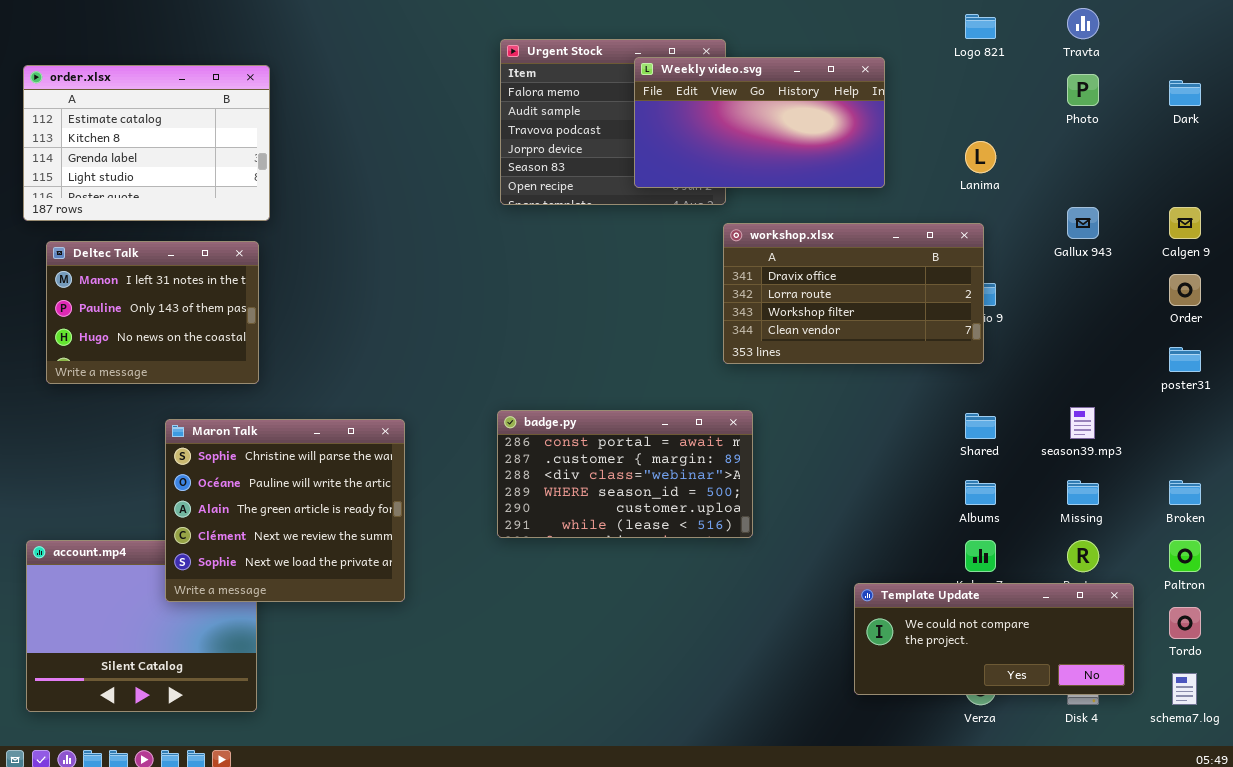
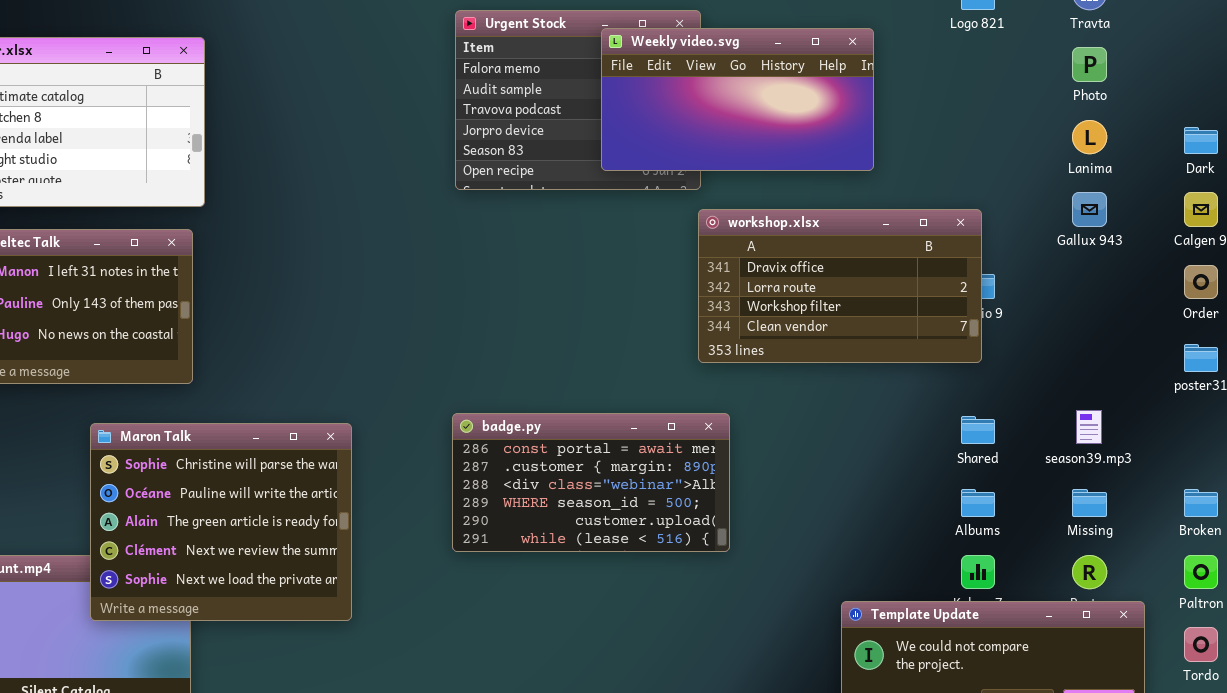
Dark: [1169,80,1201,106] -> [1184,127,1218,154], moved
Lanima: [965,141,996,173] -> [1072,120,1107,154], moved

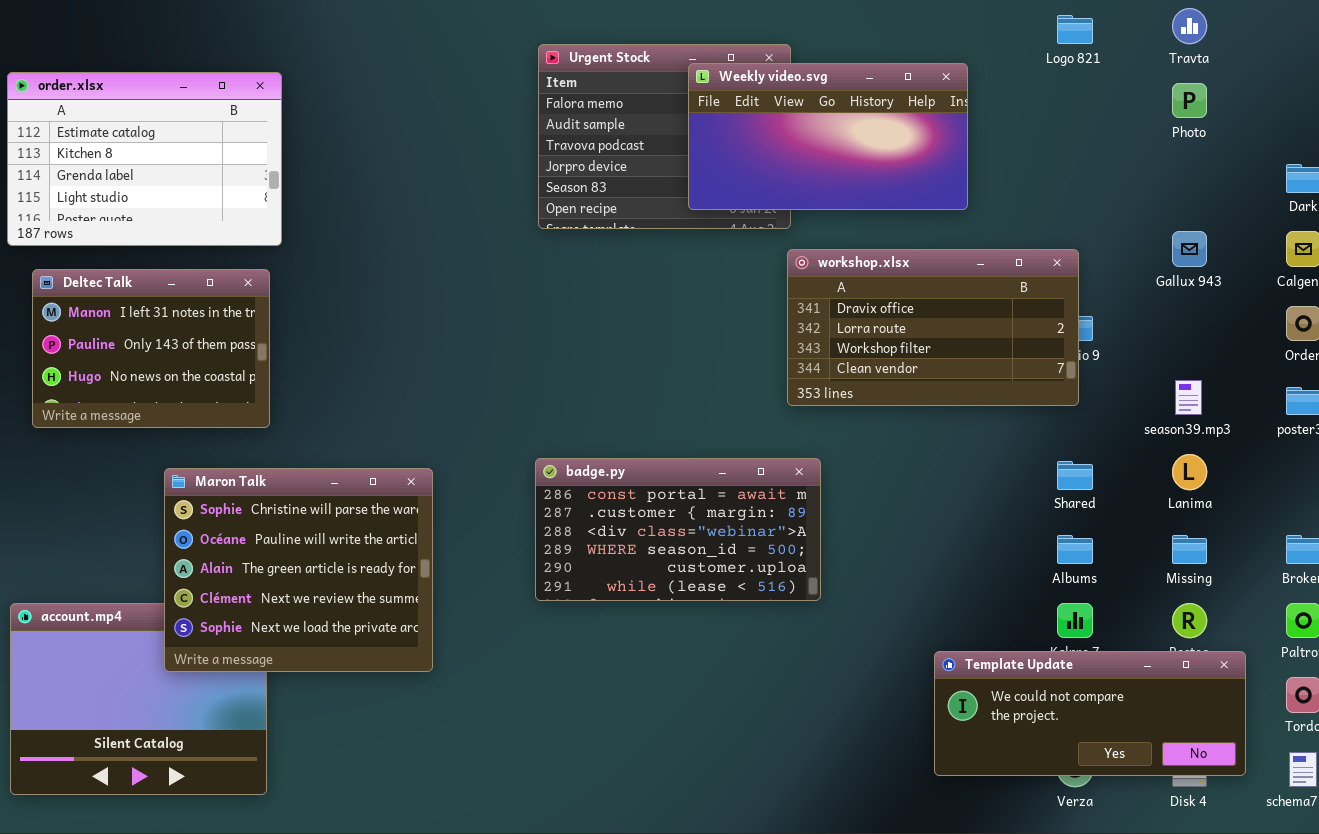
Lanima: [1072,120,1107,154] -> [1172,454,1207,490], moved
season39.mp3: [1076,410,1102,444] -> [1175,380,1202,415], moved

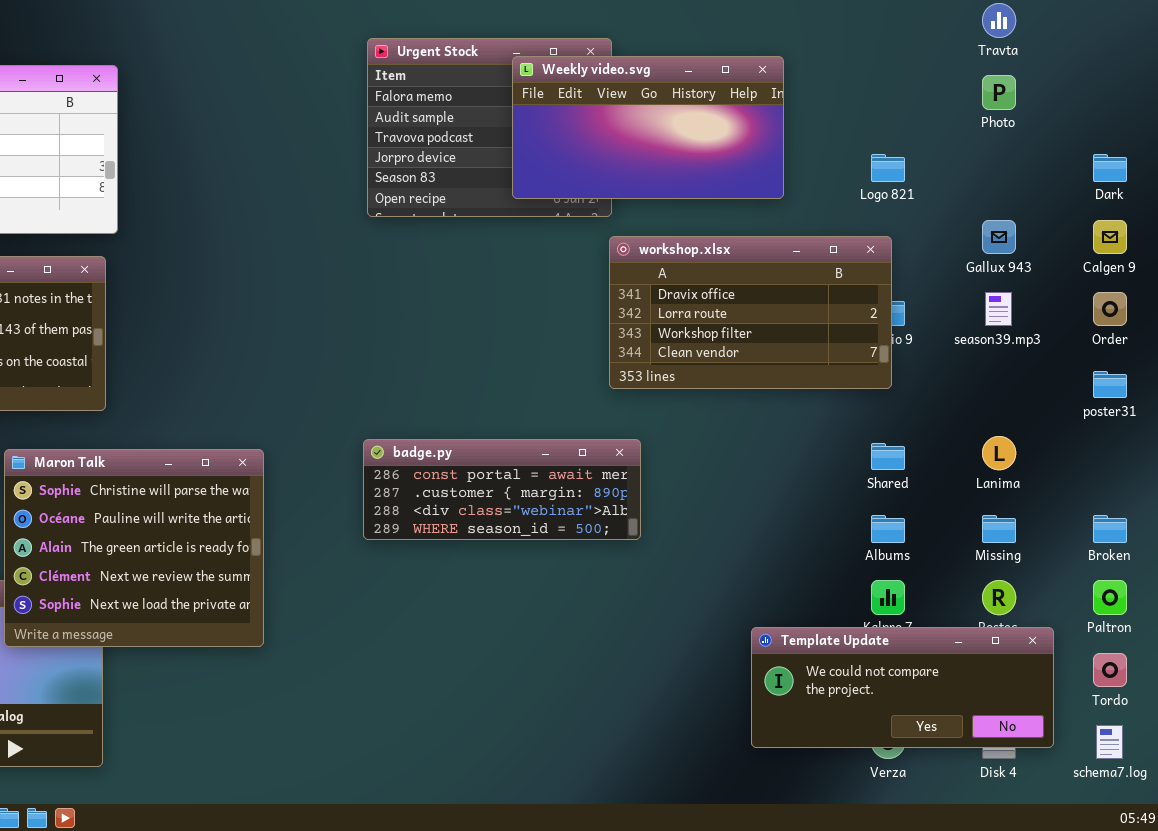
Logo 821: [1057,15,1093,44] -> [871,154,905,182], moved
season39.mp3: [1175,380,1202,415] -> [985,292,1012,326], moved
badge.py: [535,458,821,601] -> [363,439,641,540], resized

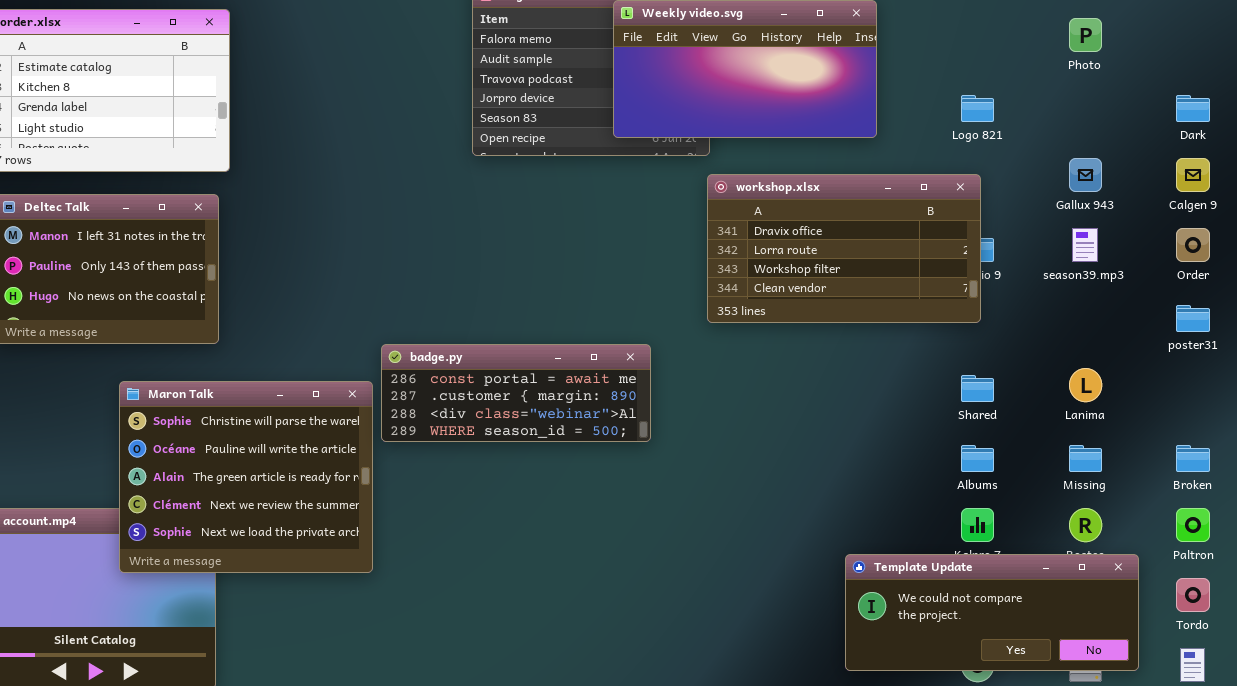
badge.py: [363,439,641,540] -> [381,344,651,442], moved

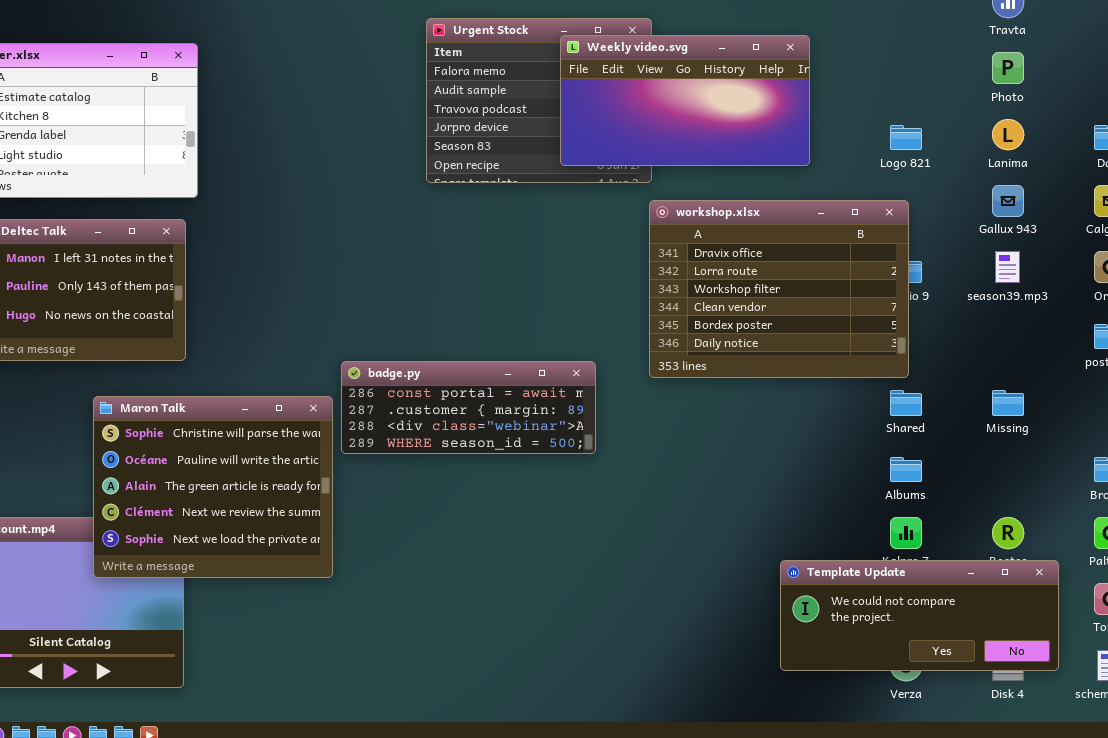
workshop.xlsx: [707,174,981,323] -> [649,200,909,378], resized
Lanima: [1069,368,1102,402] -> [992,119,1024,150], moved
Missing: [1069,445,1102,472] -> [992,390,1024,416], moved

